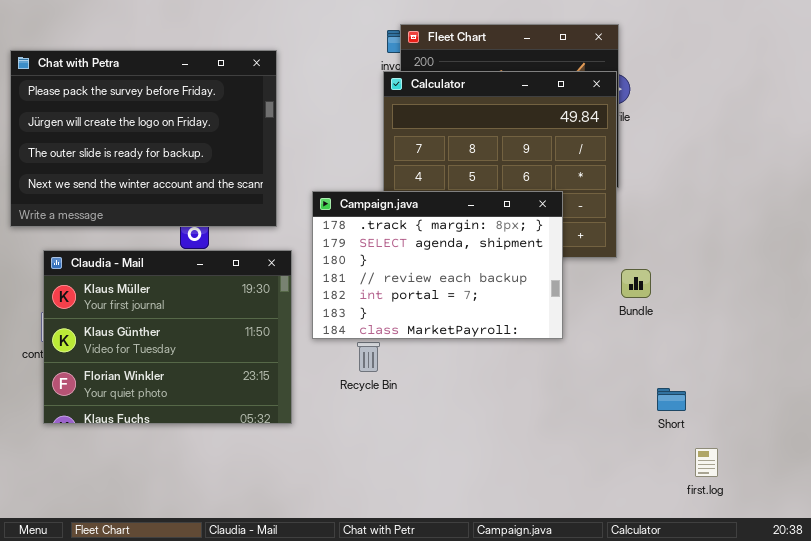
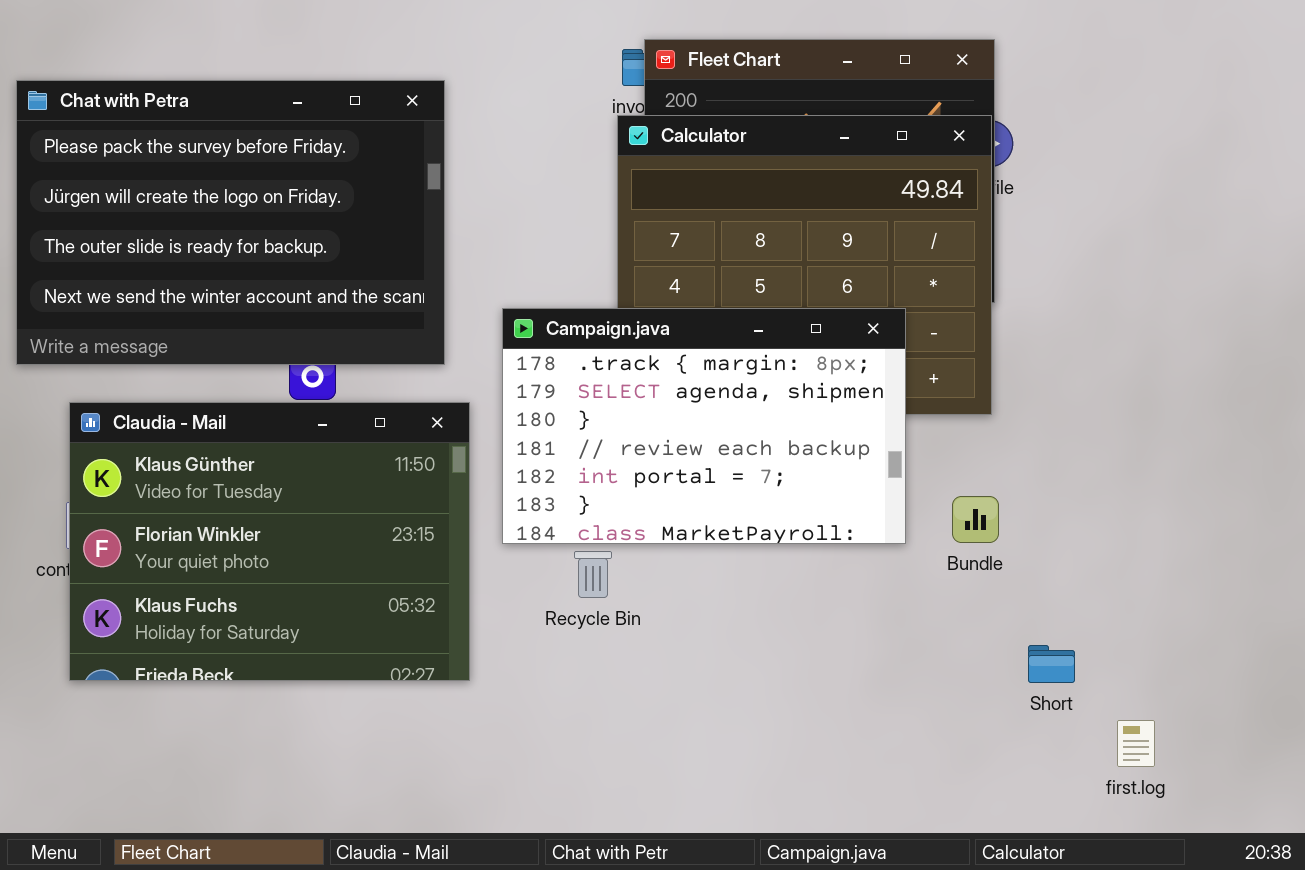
Claudia - Mail: [43,250,292,424] -> [69,402,470,681], scrolled down 1 row
Bundle: [621,269,651,298] -> [952,496,999,543], moved
Short: [657,388,686,411] -> [1028,645,1075,683], moved

